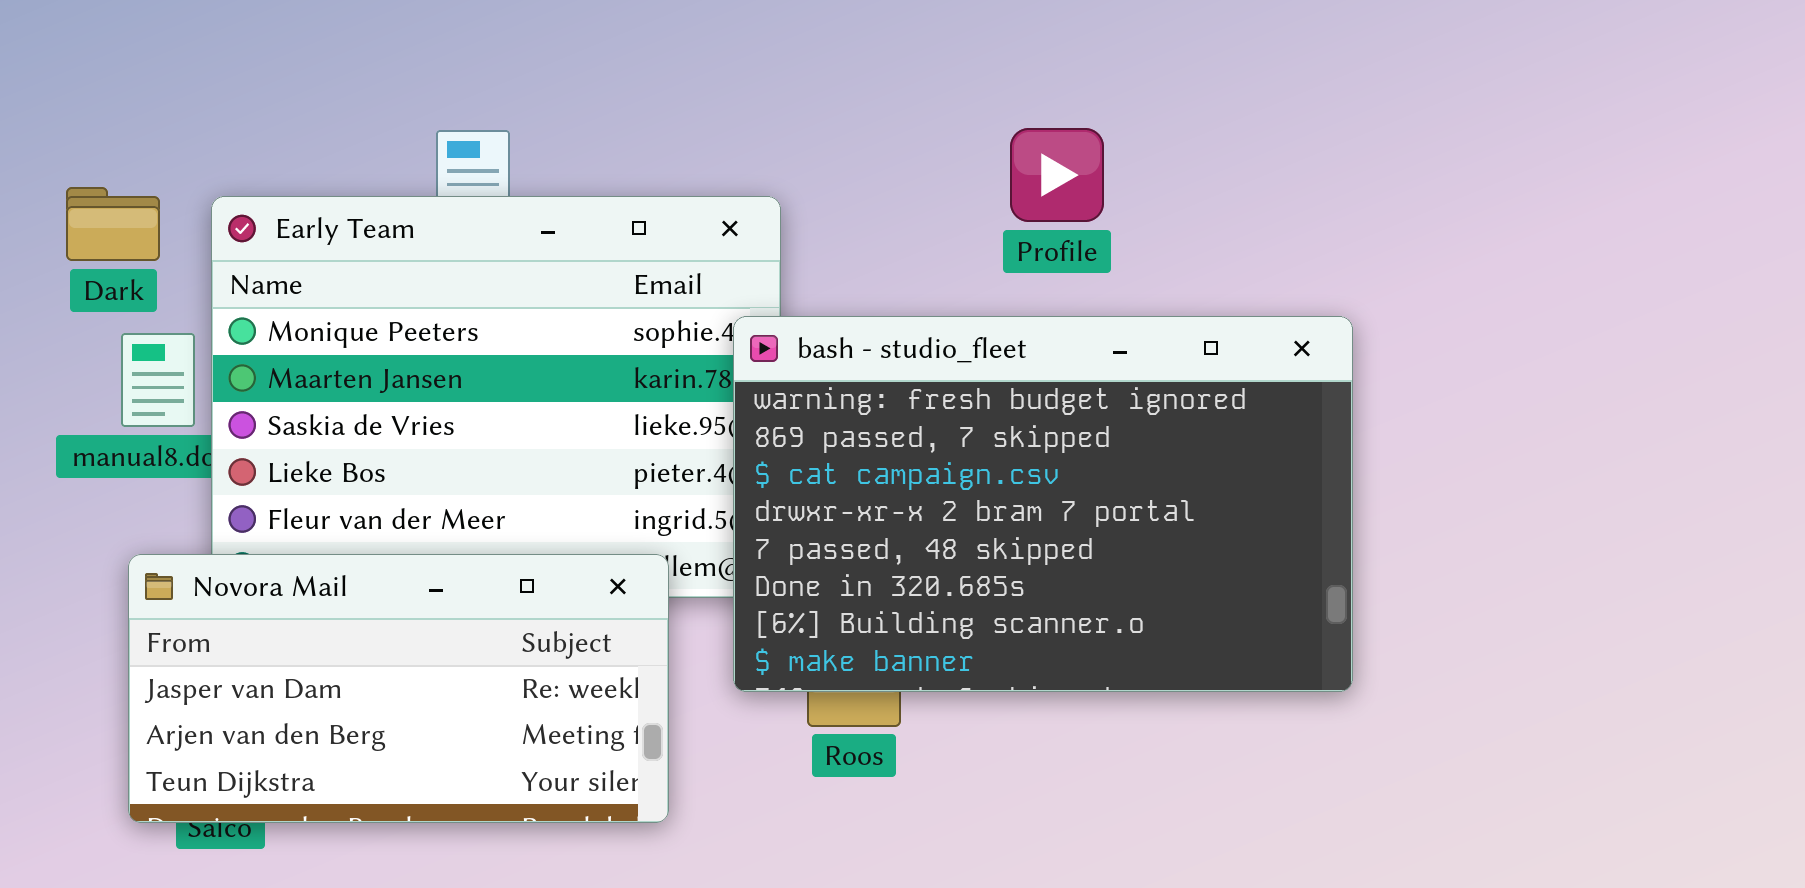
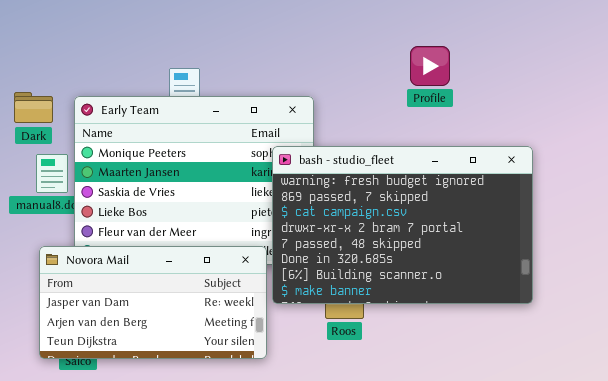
Profile: [1010,128,1104,222] -> [410,46,450,86], moved
bash - studio_fleet: [733,316,1353,692] -> [272,146,533,304], moved

